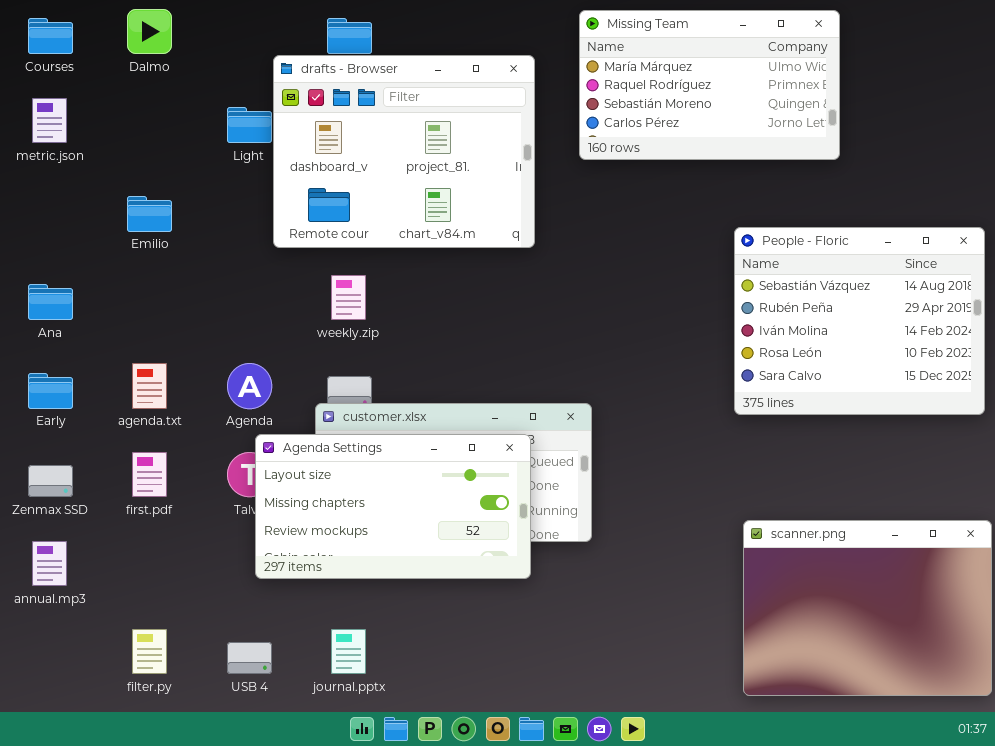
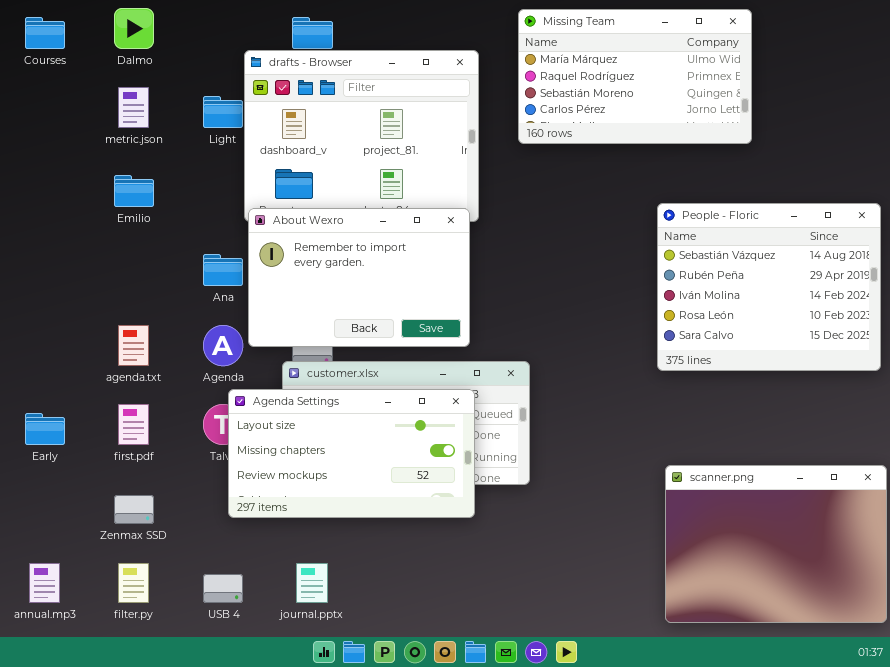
metric.json: [32,98,67,143] -> [118,87,149,128], moved
About Wexro: none -> [248,208,470,347], opened
Ana: [28,284,73,320] -> [203,254,243,286], moved
Early: [28,373,73,409] -> [25,413,65,445], moved
Zenmax SSD: [28,465,73,497] -> [114,495,154,524], moved
annual.mp3: [32,541,67,586] -> [29,563,60,603], moved

